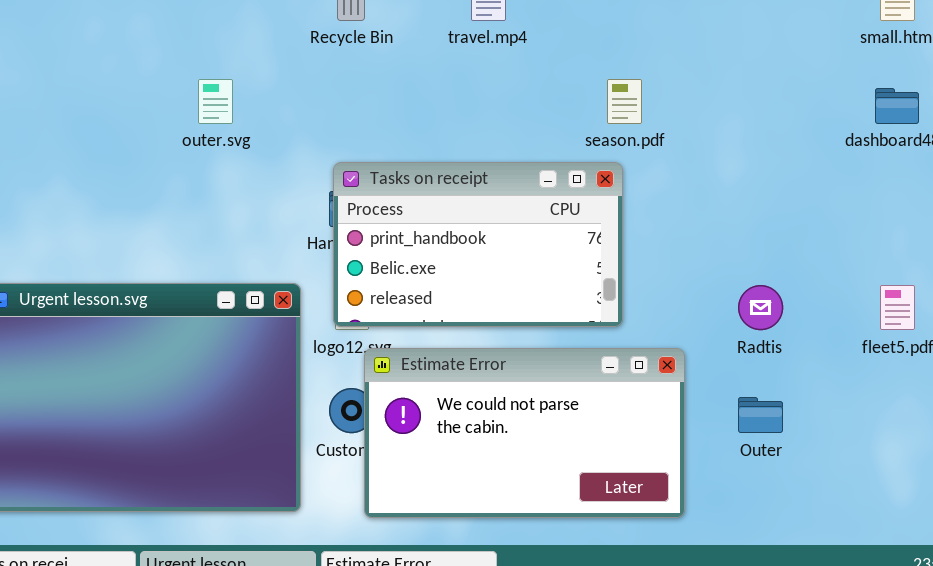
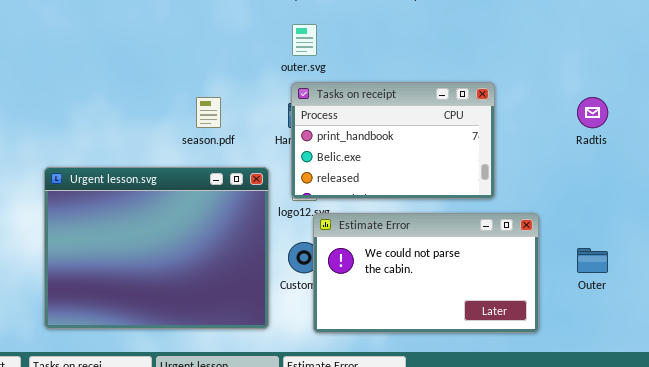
outer.svg: [198,79,233,124] -> [292,24,317,56], moved
season.pdf: [607,79,642,124] -> [196,97,221,128], moved
Radtis: [738,285,783,330] -> [577,97,608,128], moved

